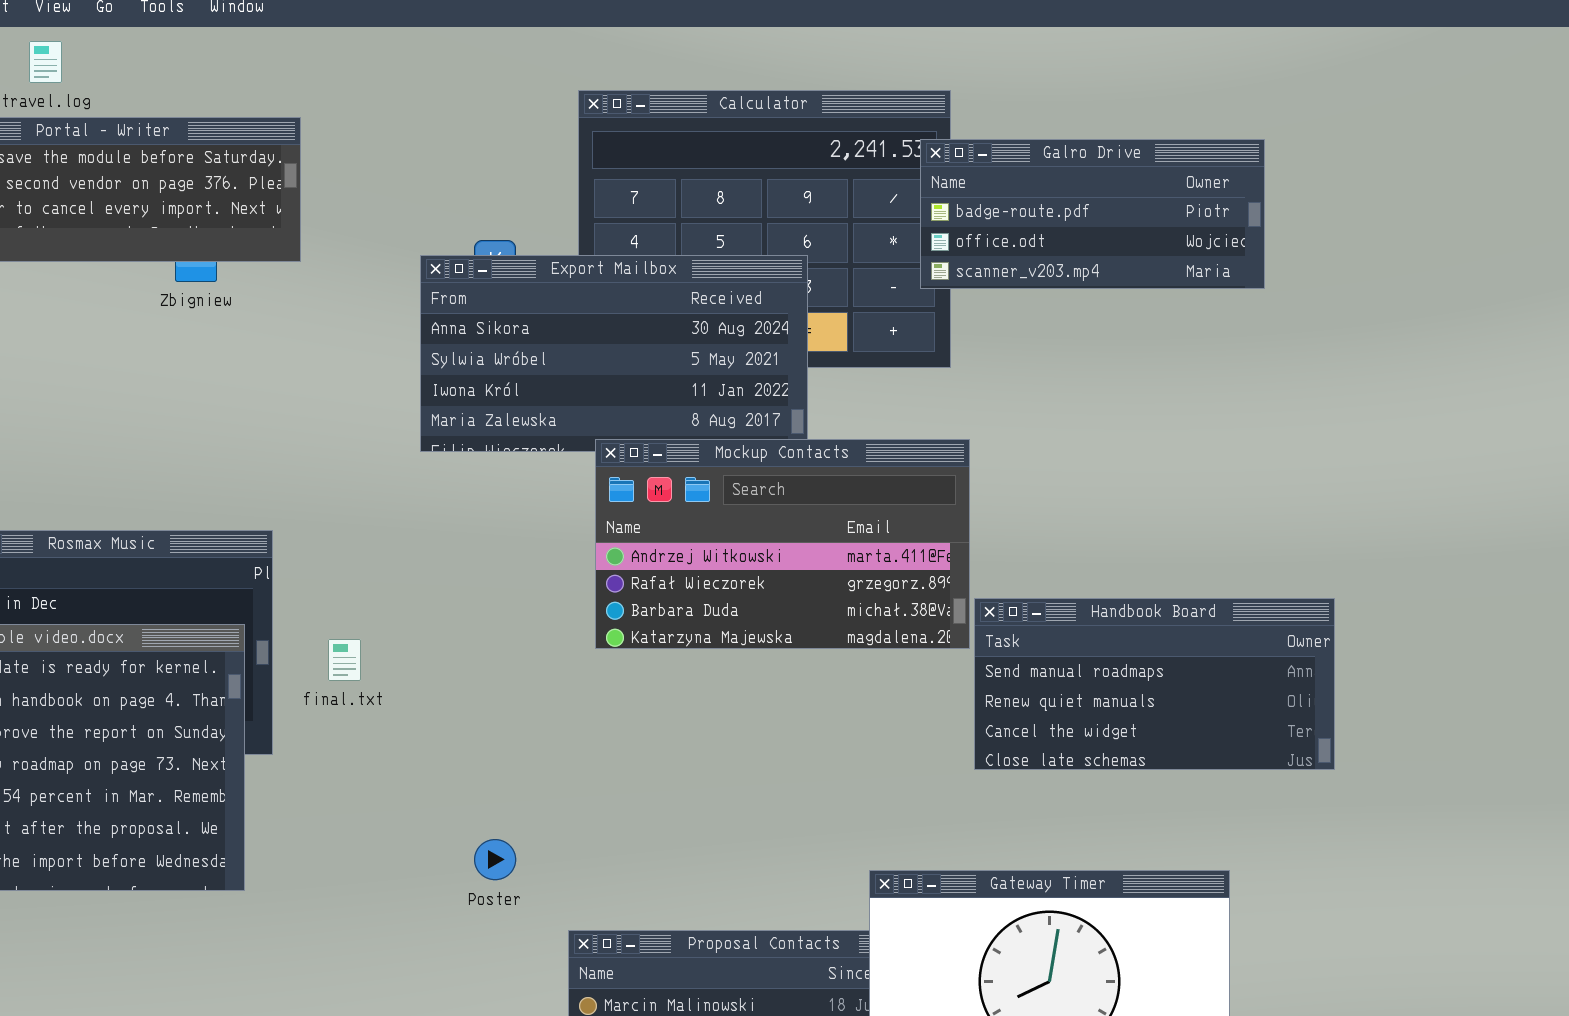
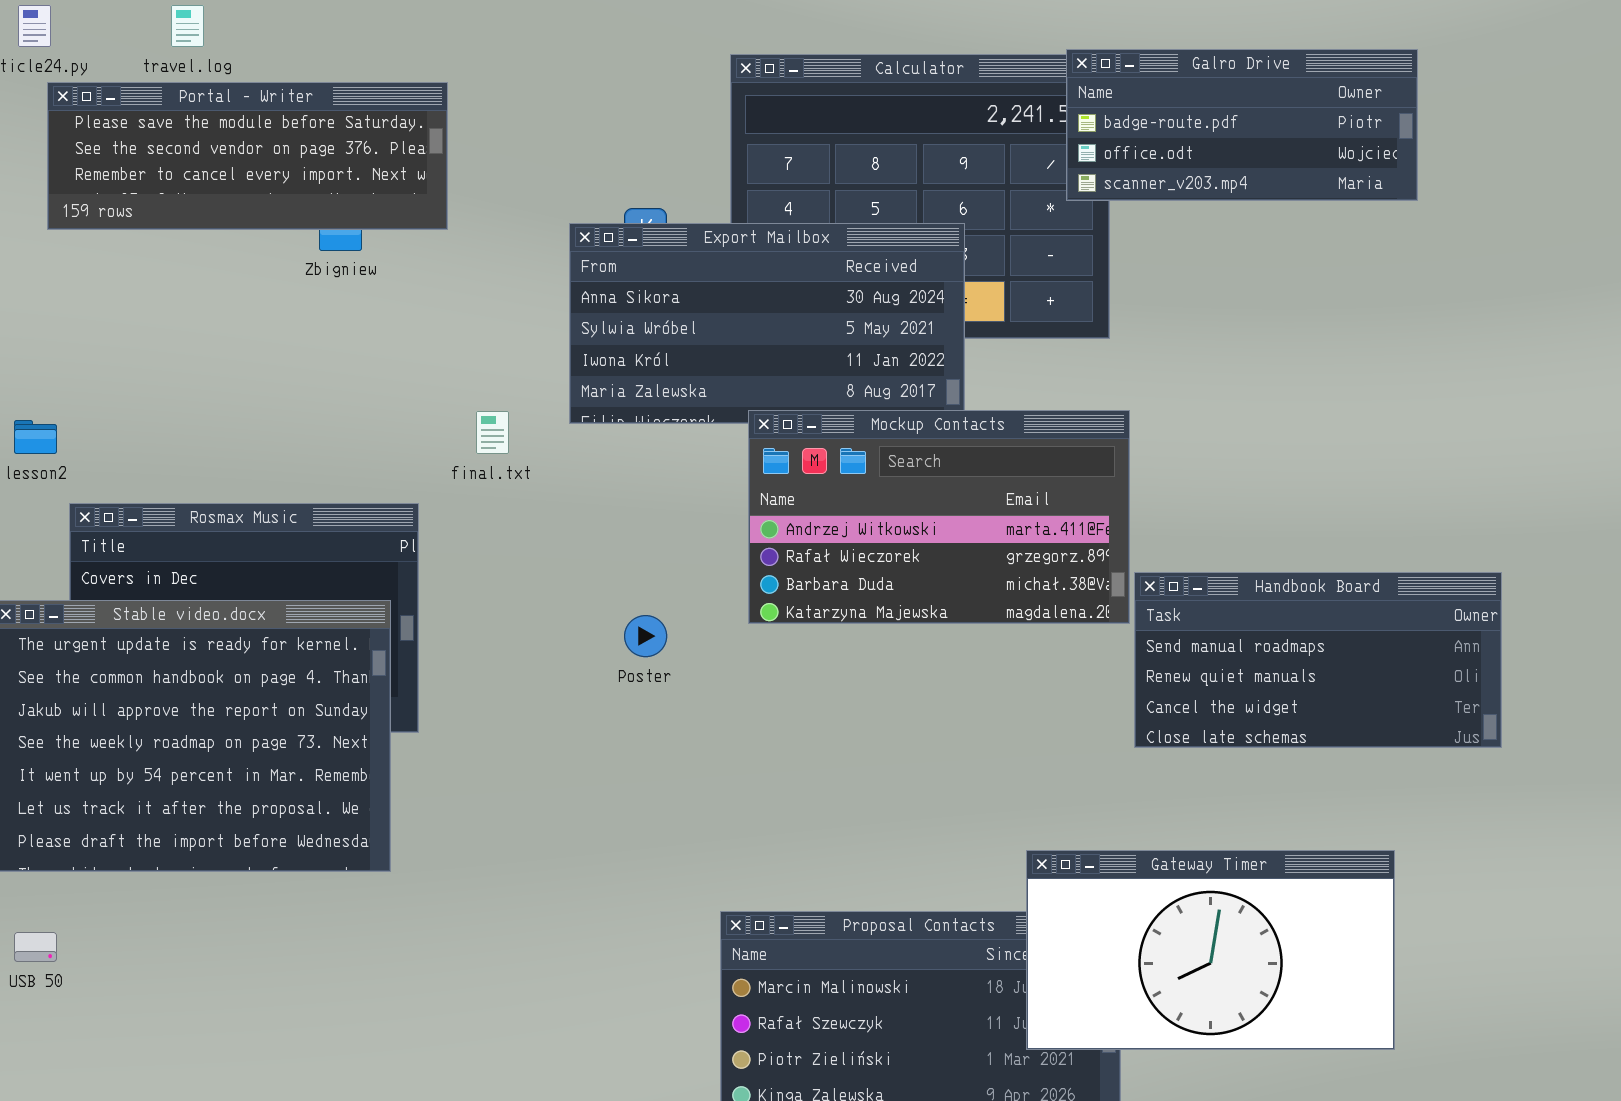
Galro Drive: [920,139,1265,289] -> [1066,49,1418,201], moved
final.txt: [328,639,361,681] -> [476,411,509,454], moved
Poster: [474,839,516,880] -> [624,615,667,657], moved

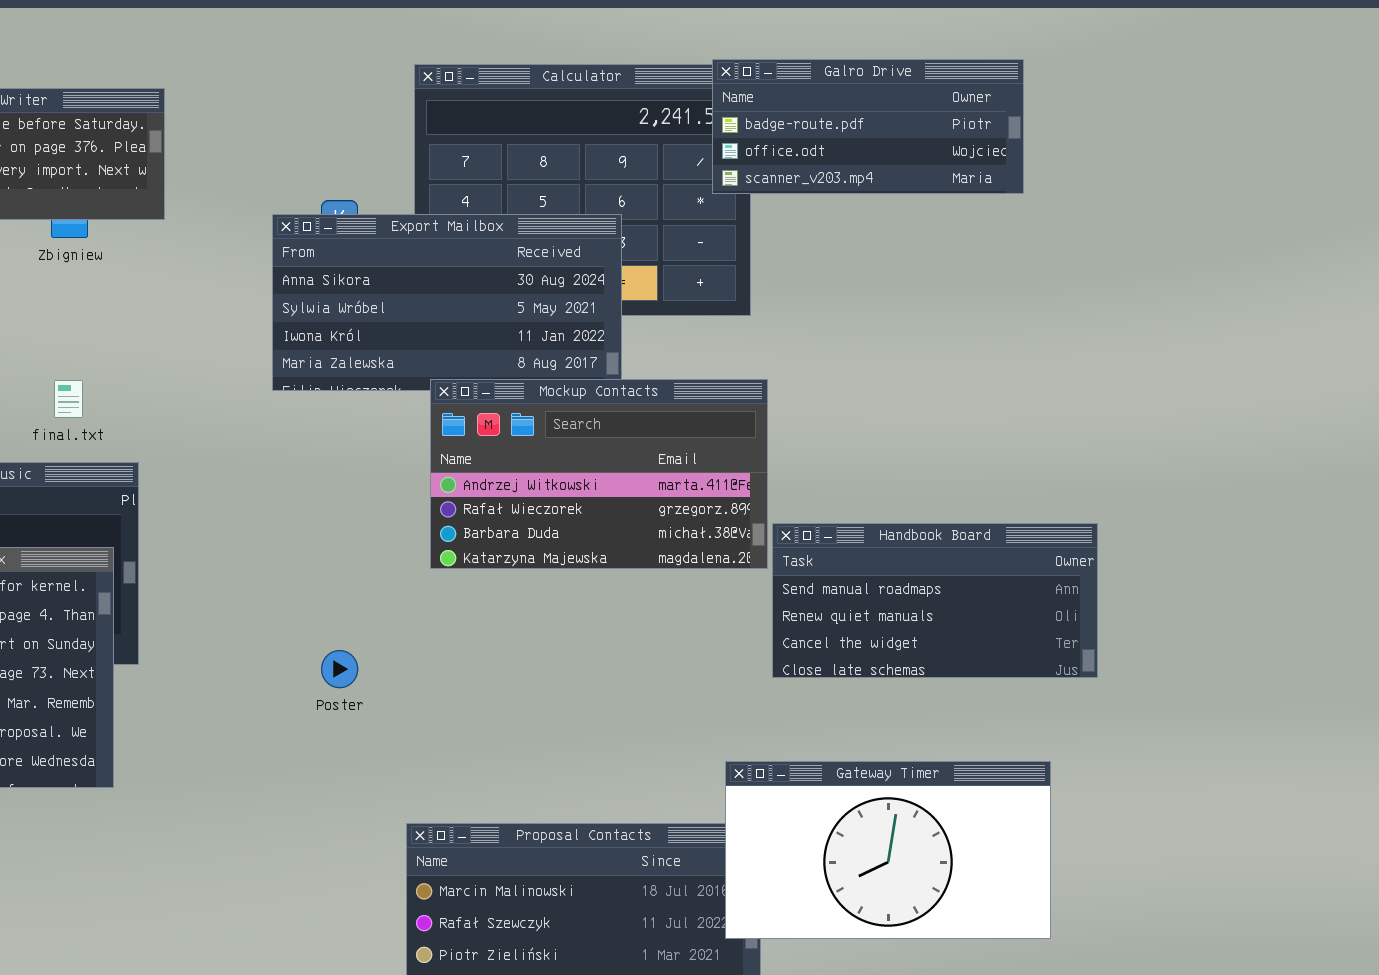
final.txt: [476,411,509,454] -> [54,380,83,418], moved
Poster: [624,615,667,657] -> [321,650,358,688], moved
Gateway Timer: [1026,850,1395,1050] -> [725,761,1051,939], moved

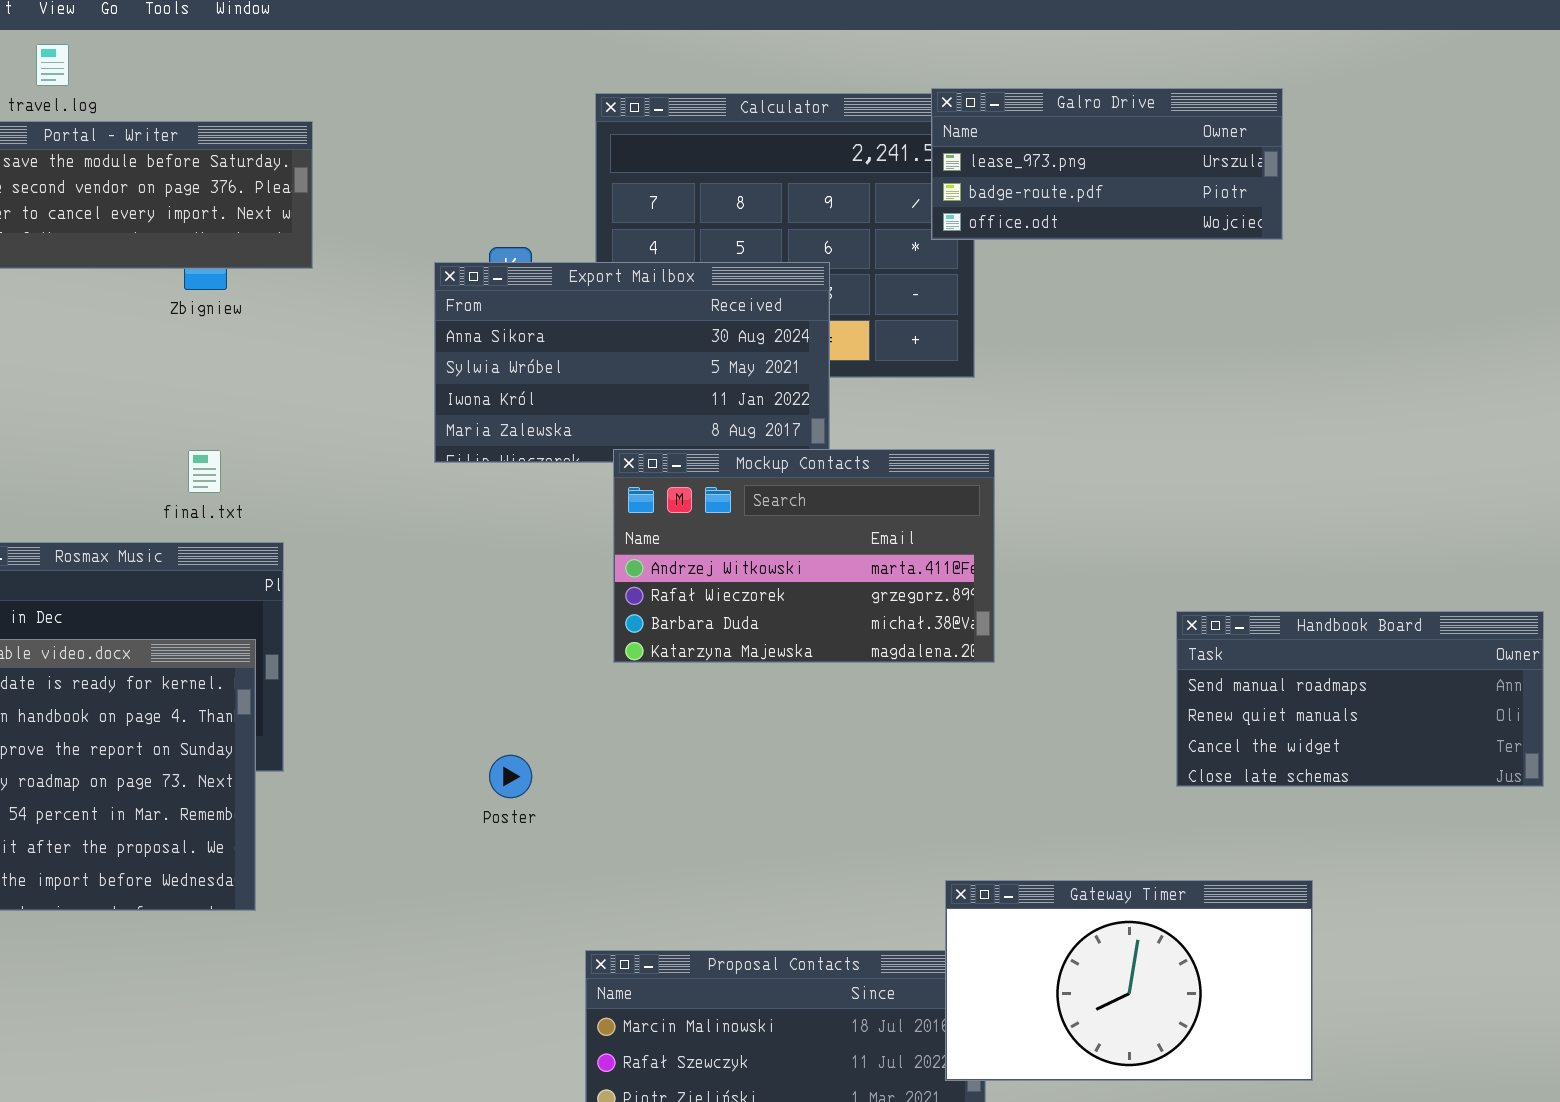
Galro Drive: [712,59,1024,194] -> [931,88,1283,240], scrolled up 1 row
Handbook Board: [772,523,1098,678] -> [1176,611,1544,787], moved

